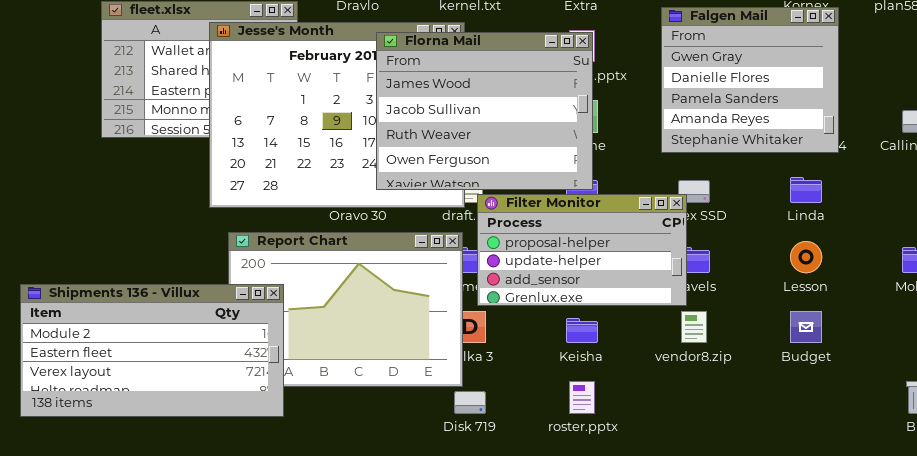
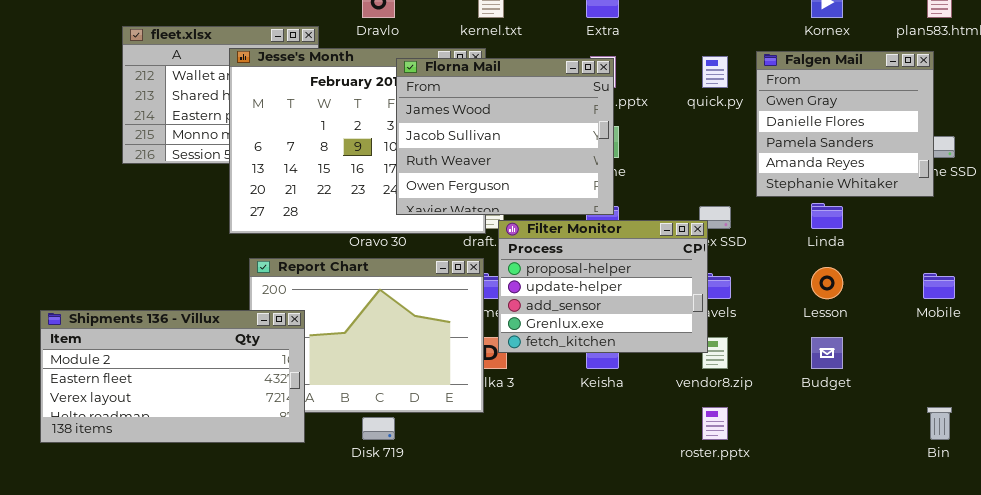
Falgen Mail: [661,7,839,153] -> [756,51,934,197], moved
Filter Monitor: [477,194,687,306] -> [498,220,708,353], resized
roster.pptx: [569,381,595,414] -> [702,407,728,440], moved
Disk 719: [454,391,486,414] -> [362,417,395,440], moved

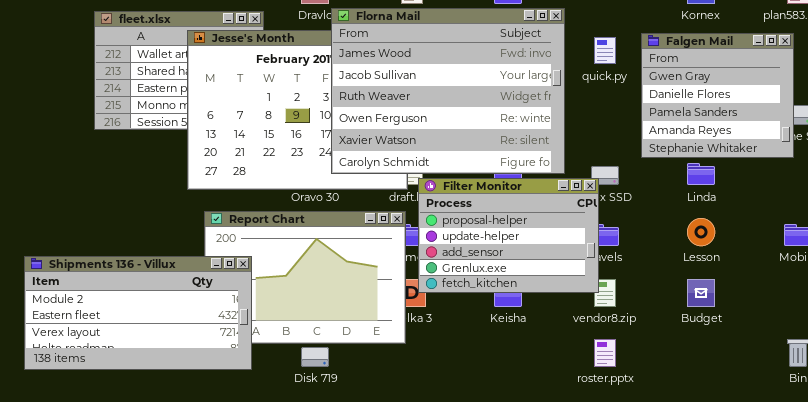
Florna Mail: [396,58,614,215] -> [331,8,565,174], resized

